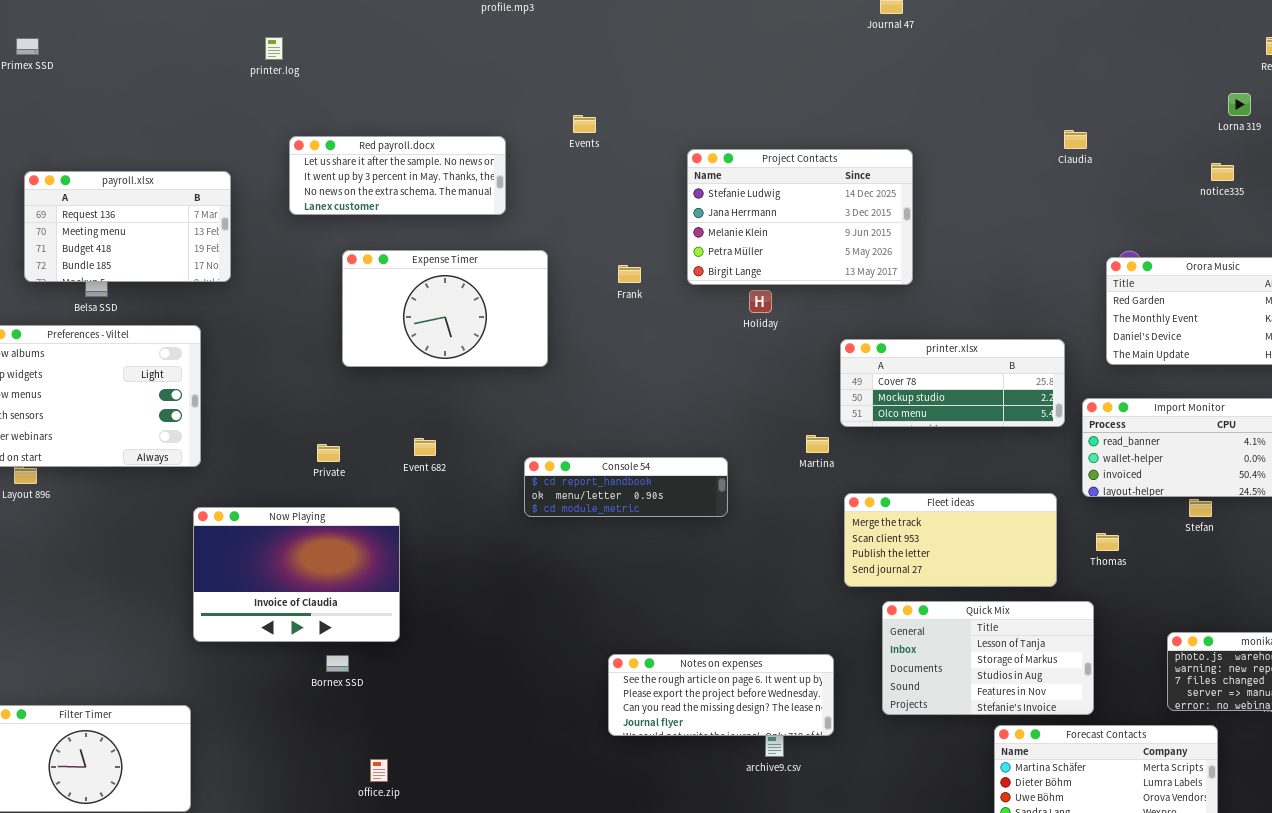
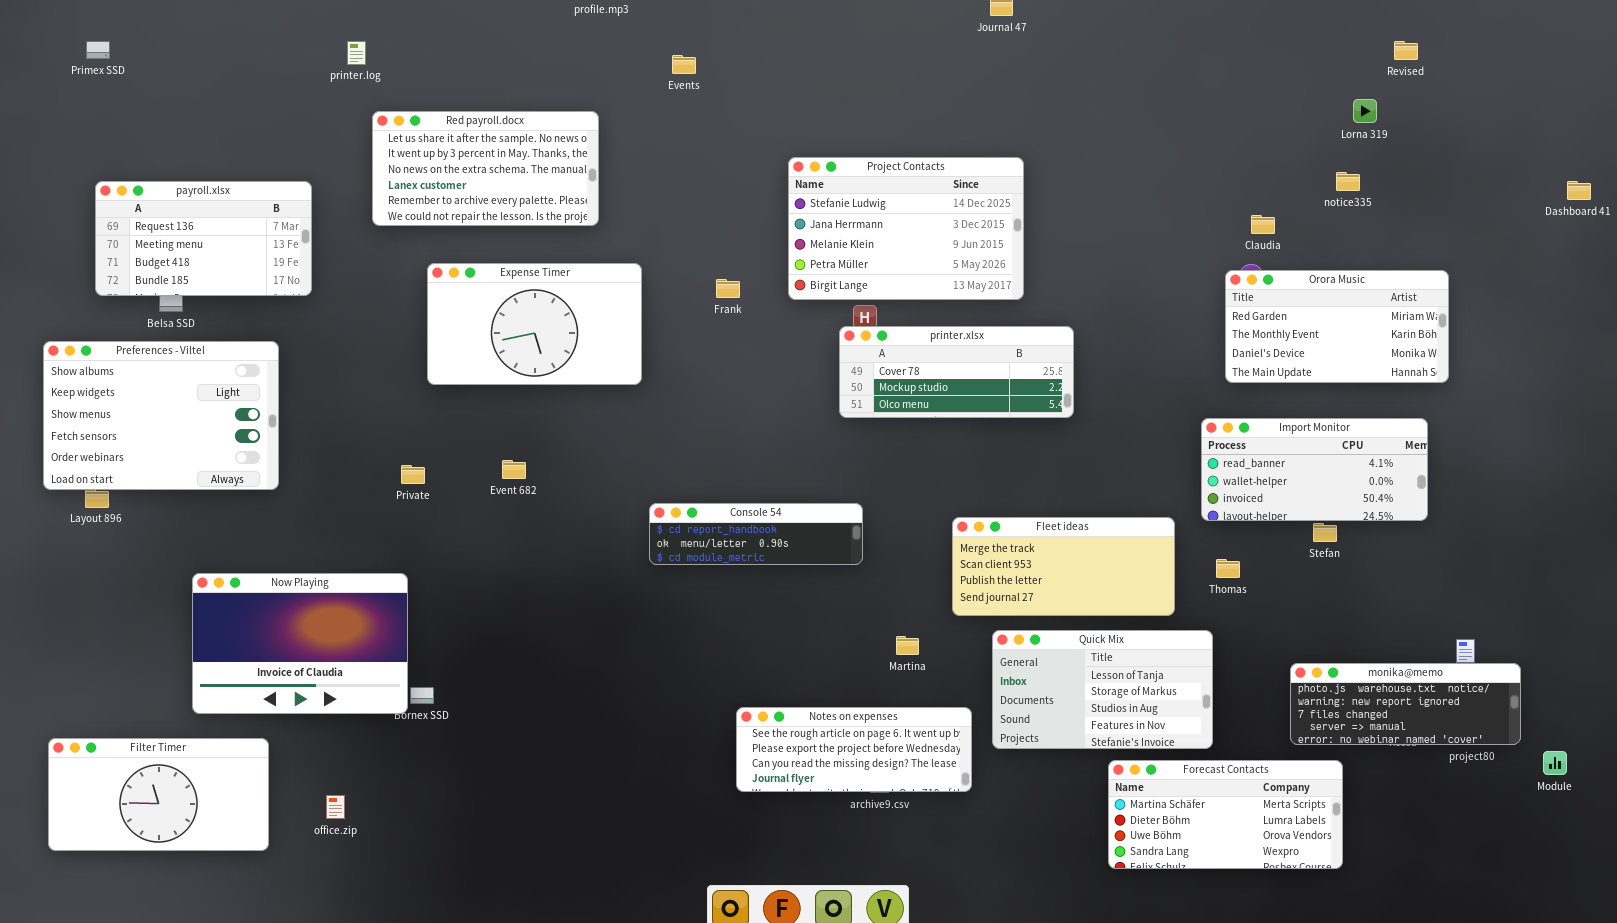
Events: [573,115,596,133] -> [672,55,696,74], moved
Claudia: [1064,130,1087,149] -> [1251,215,1275,234], moved
Red payroll.docx: [289,136,506,215] -> [372,111,599,226], resized
printer.xlsx: [840,339,1065,427] -> [839,326,1074,418], moved
Martina: [806,435,829,453] -> [896,636,919,655], moved
Console 54: [524,457,728,517] -> [649,503,863,565], moved
Now Playing: [193,507,400,642] -> [192,573,408,714], moved
Notes on expenses: [608,654,834,736] -> [736,707,972,792], moved
office.zip: [370,759,388,782] -> [326,795,345,819], moved

